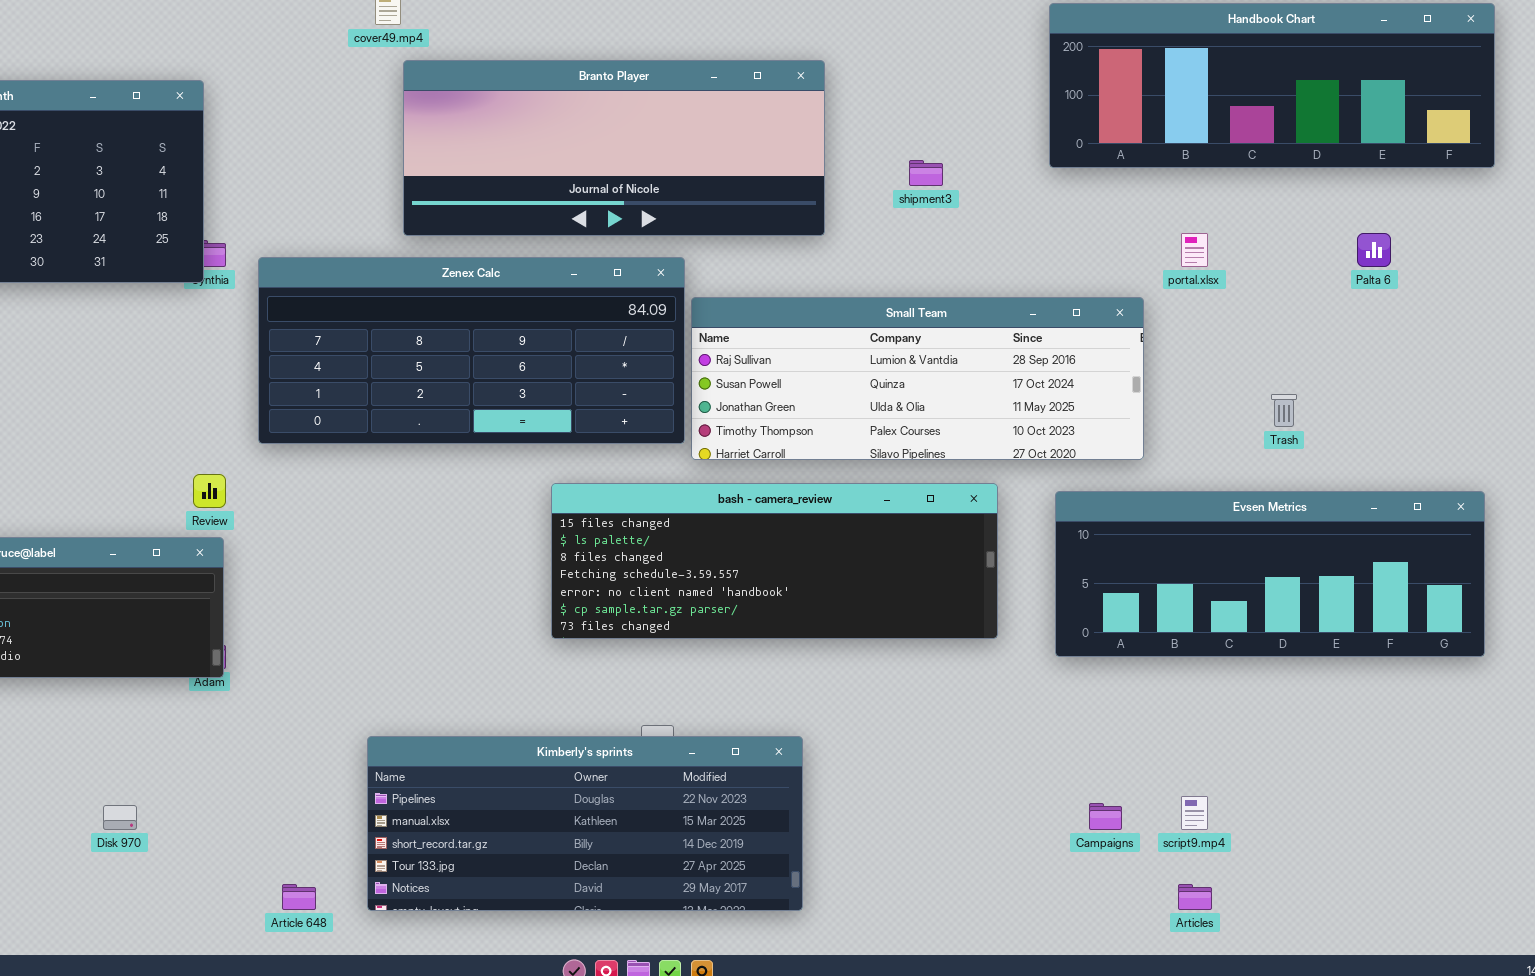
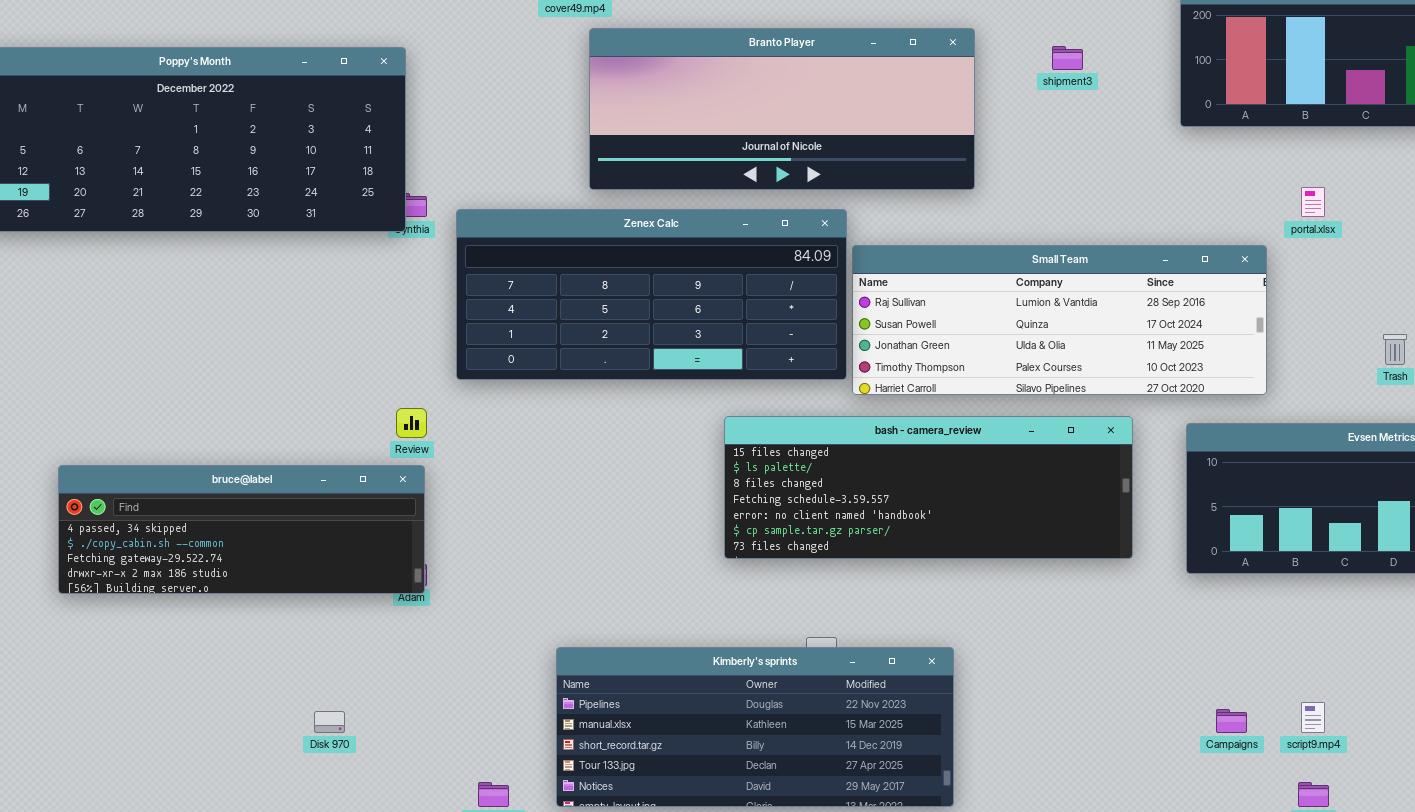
shipment3: [909,160,943,186] -> [1052,46,1083,70], moved

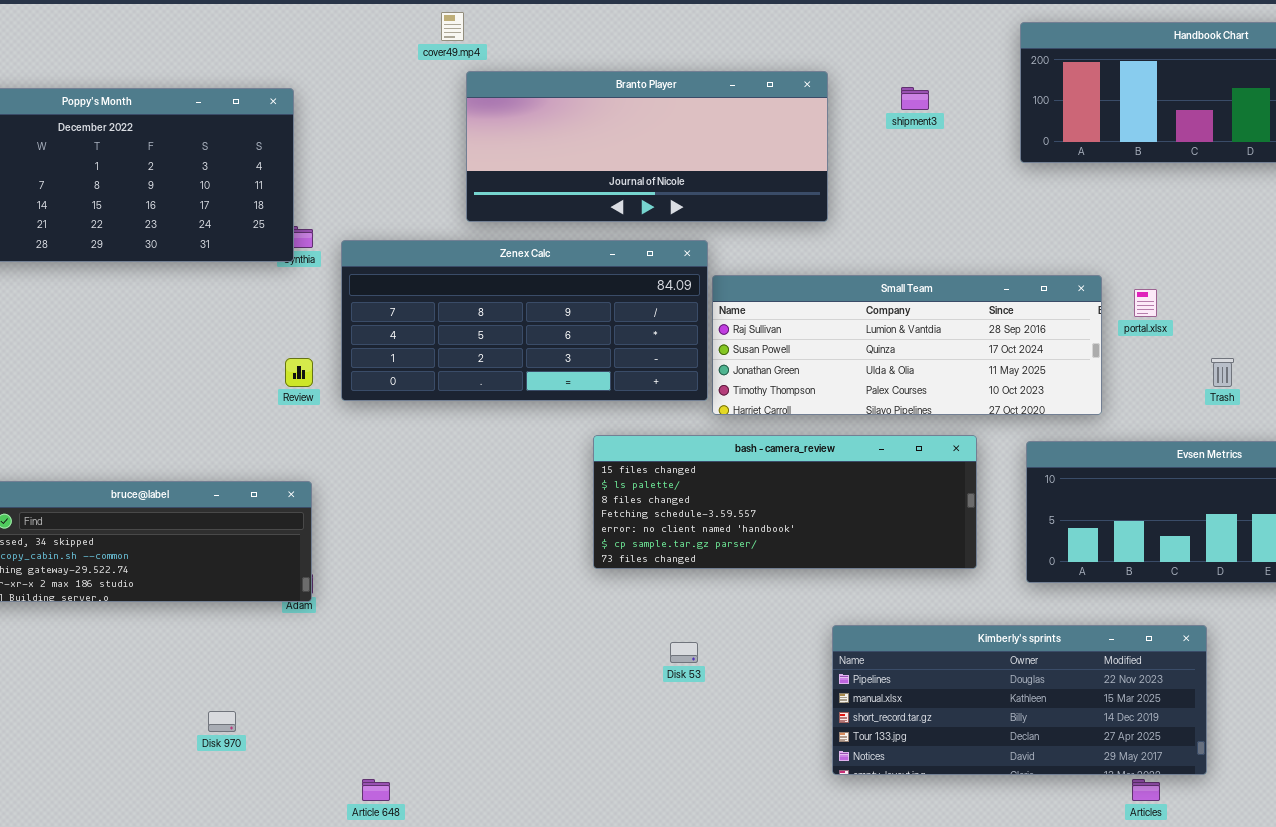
portal.xlsx: [1301,187,1325,217] -> [1134,289,1157,317], moved
Review: [396,408,427,438] -> [285,358,313,387], moved
Kimberly's sprints: [556,647,954,807] -> [832,625,1207,775], moved

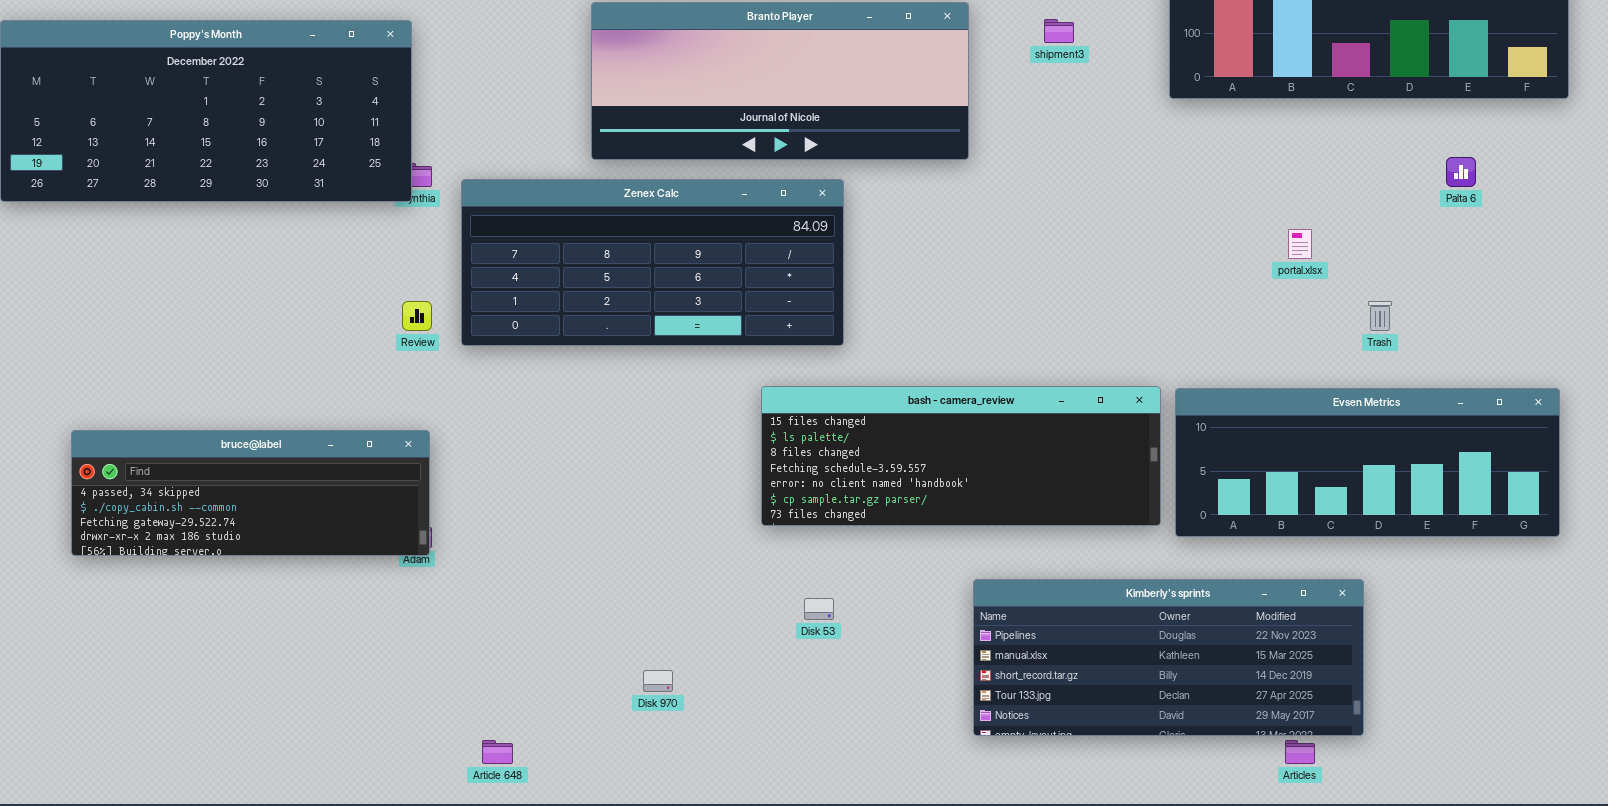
Small Team: [712,275,1102,415] -> none, closed
bash - camera_review: [593,435,977,569] -> [761,386,1161,526], moved
Disk 970: [208,711,236,732] -> [643,670,673,692], moved

